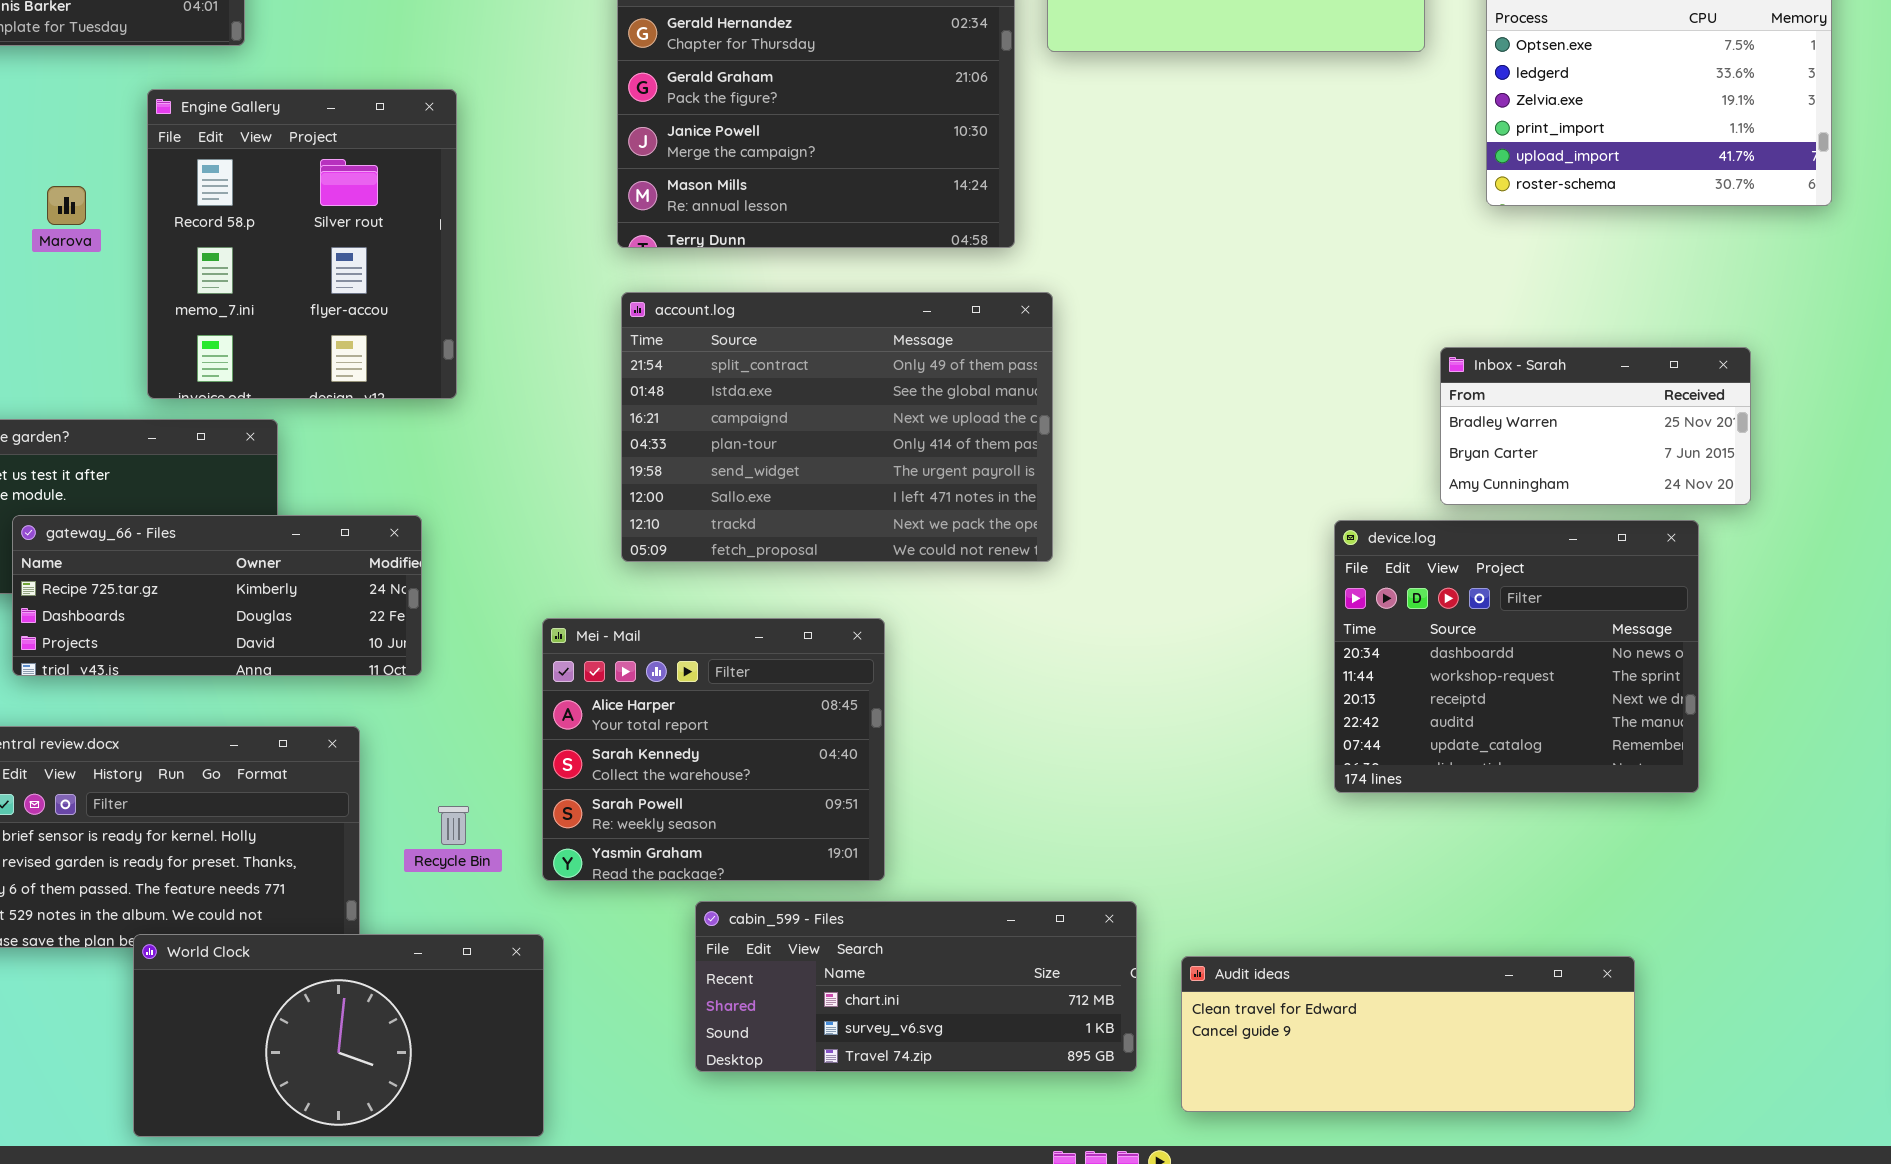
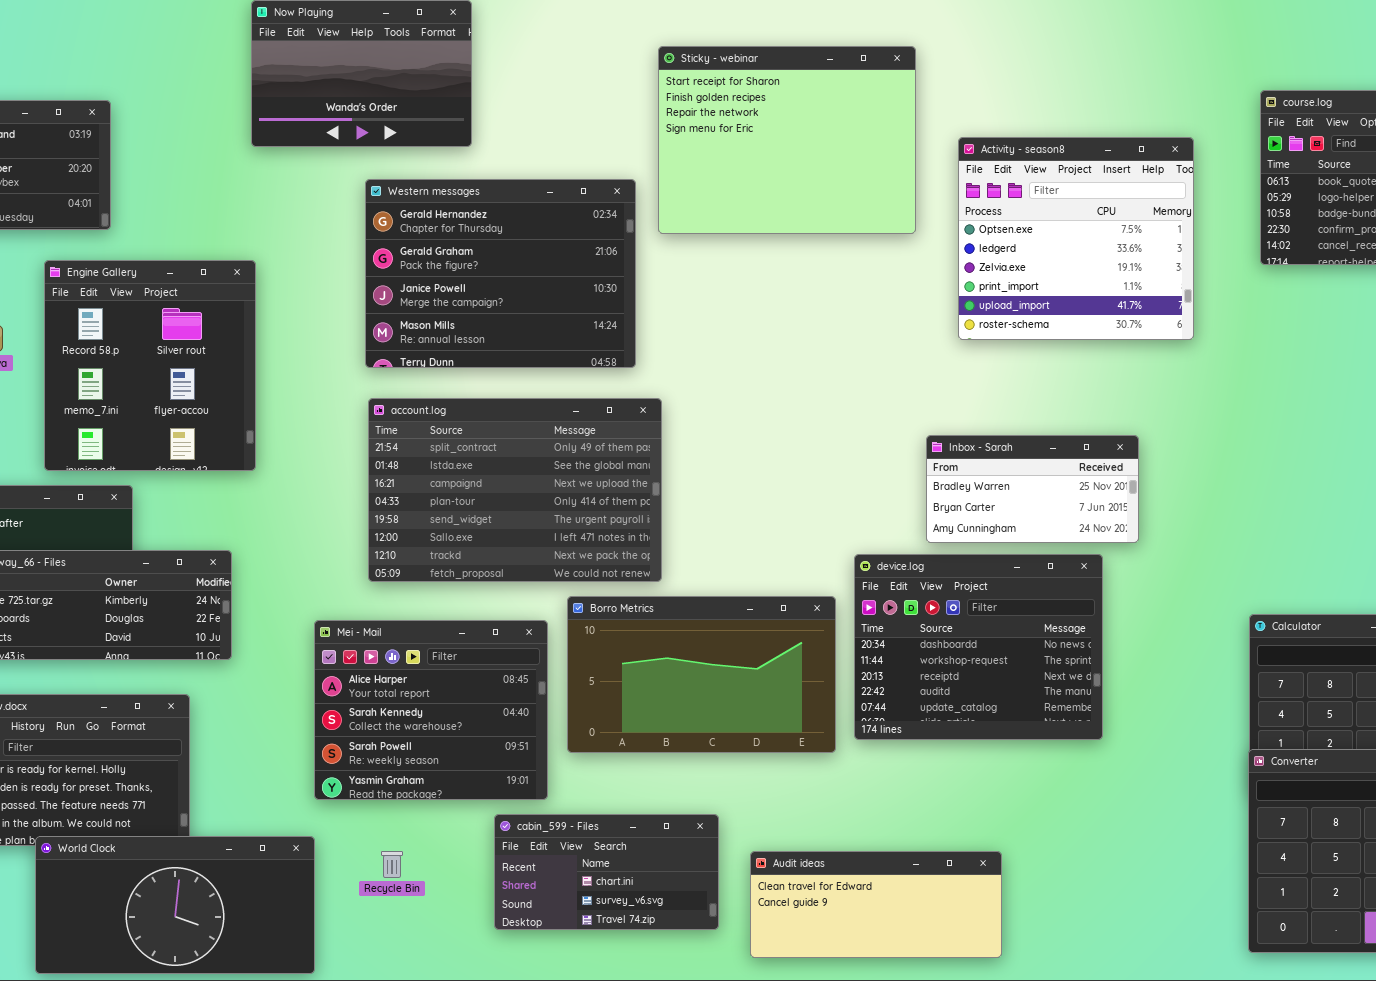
Borro Metrics: none -> [567,596,836,753], opened
Recycle Bin: [438,806,469,845] -> [381,851,403,878], moved
cabin_599 - Files: [695,901,1137,1072] -> [494,814,719,930], resized
Audit ideas: [1181,956,1635,1112] -> [750,851,1002,958], resized

